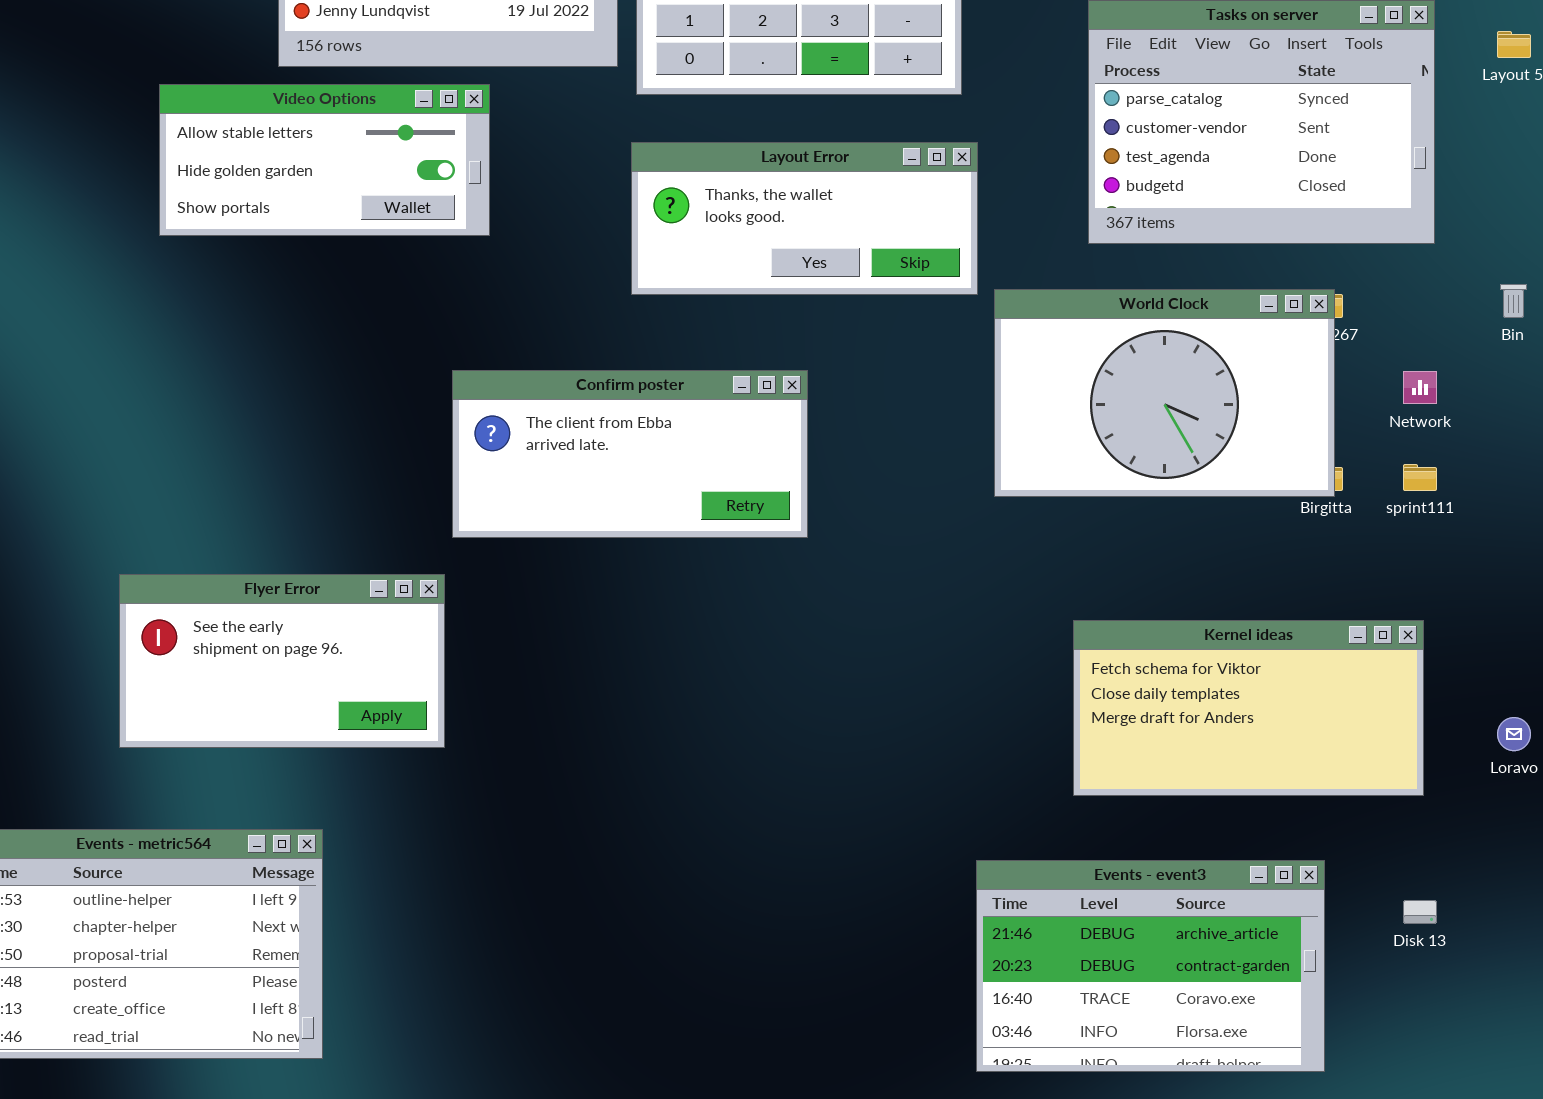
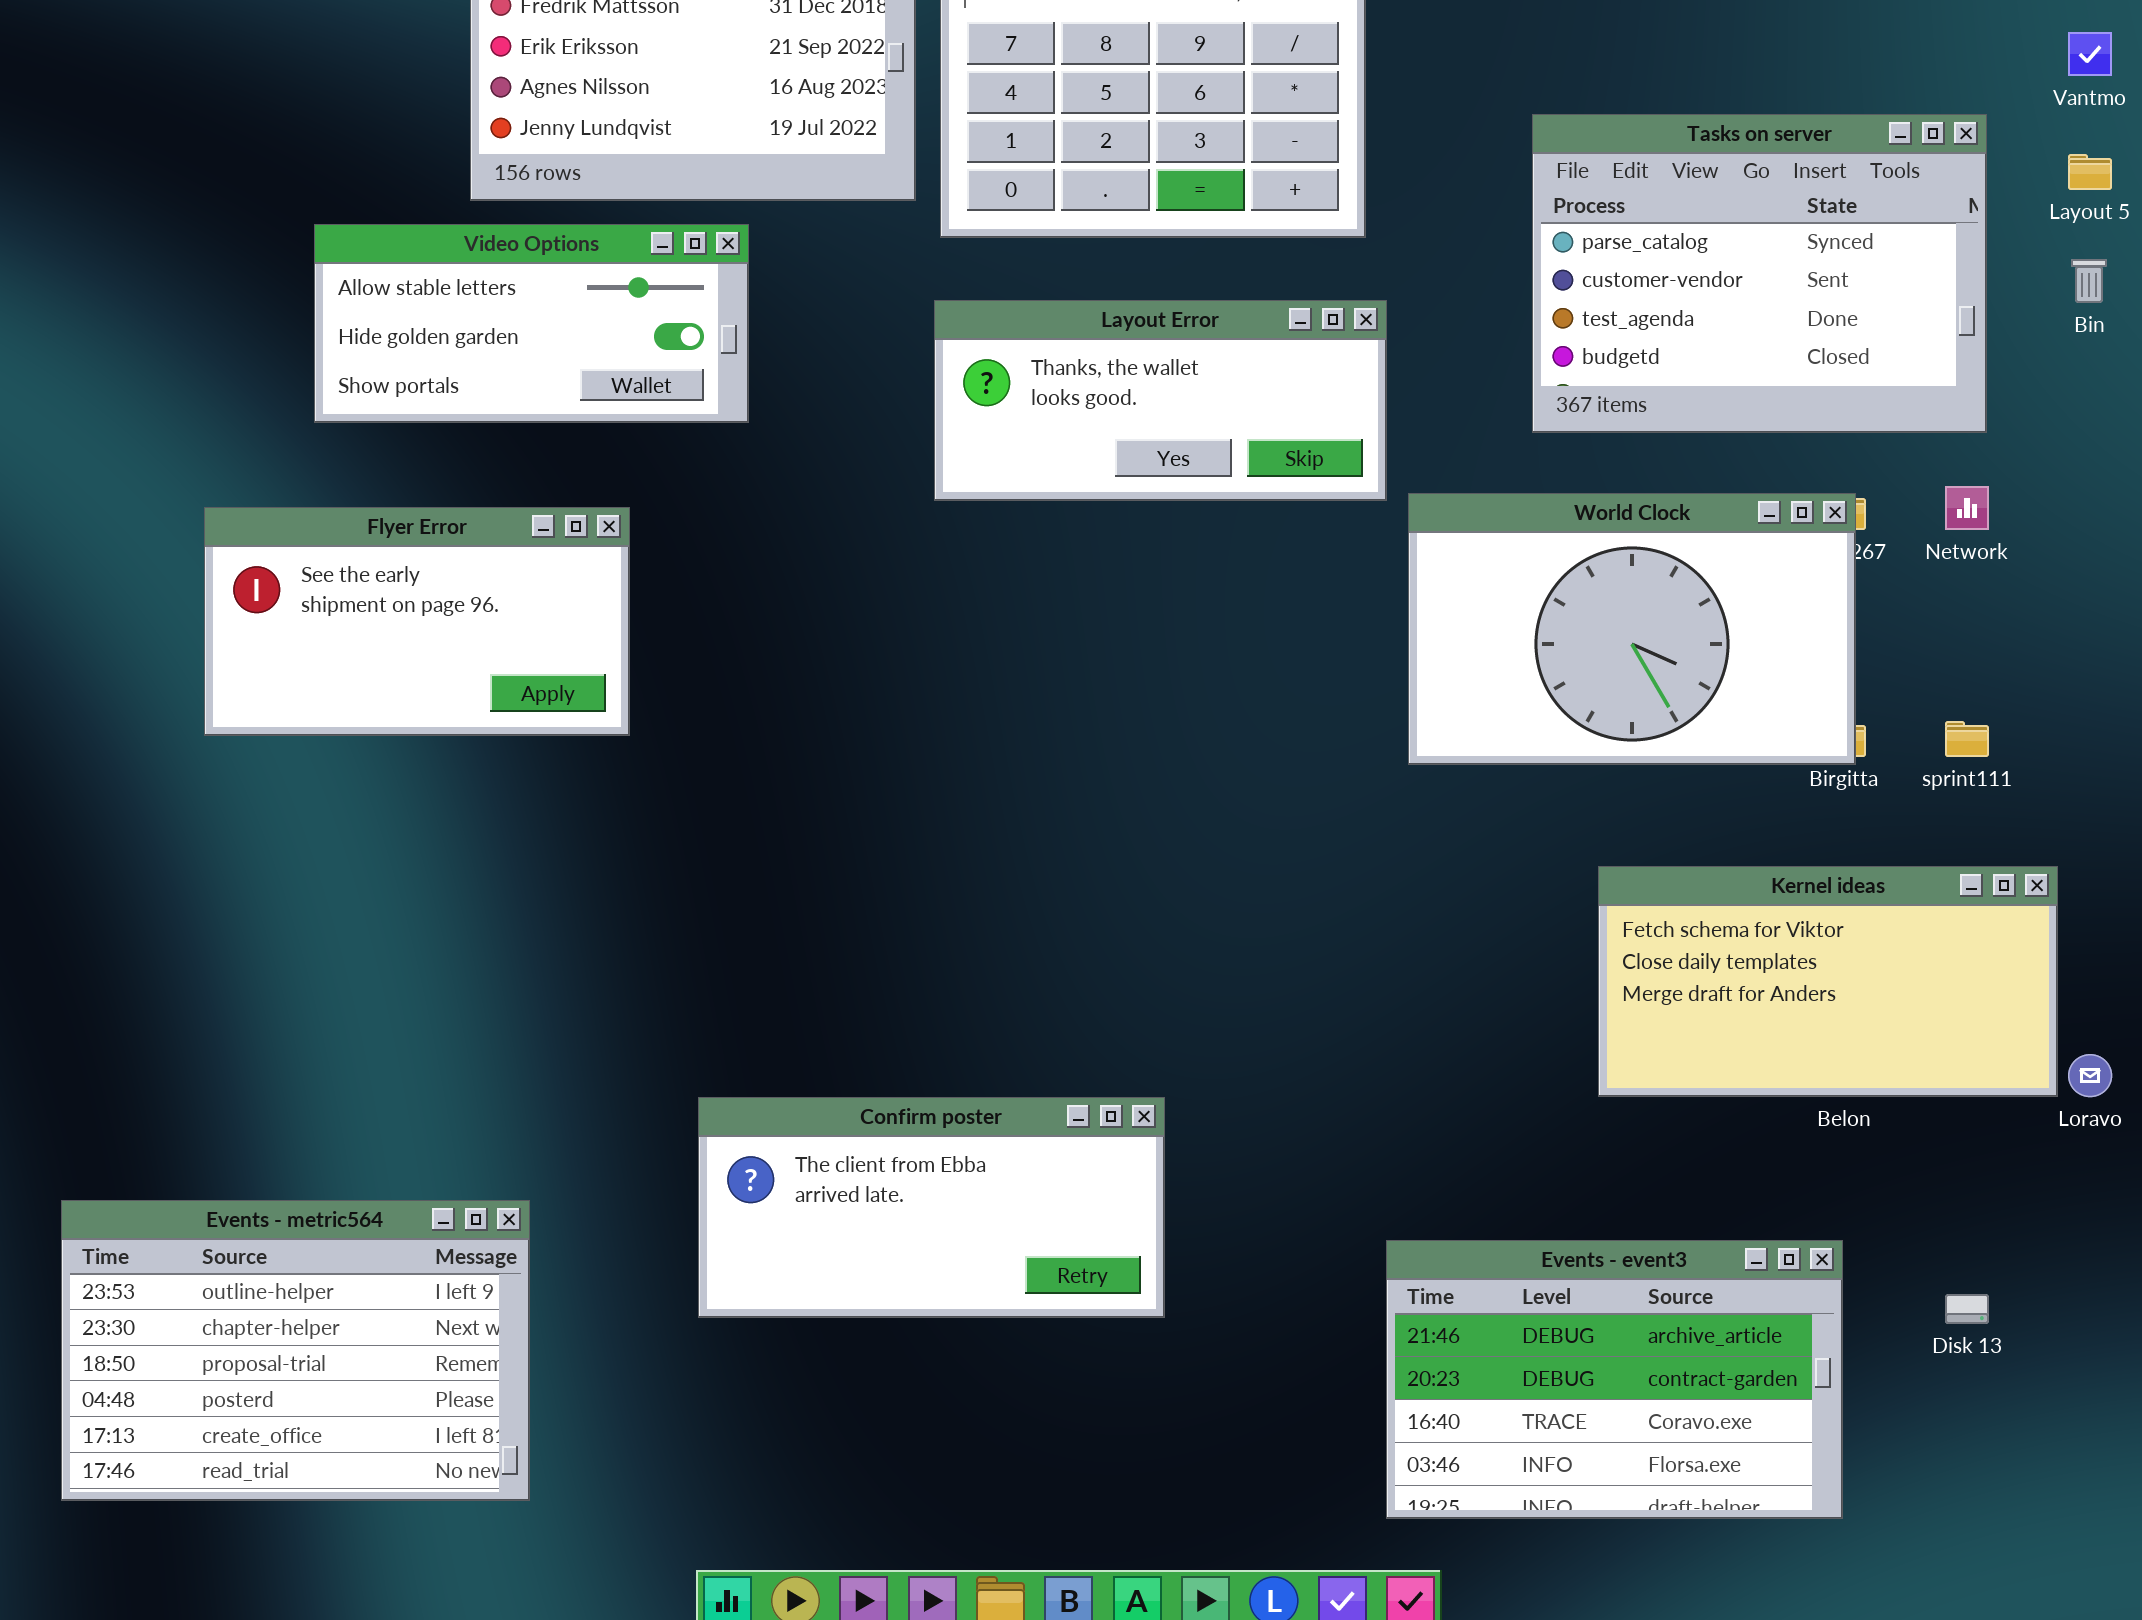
Bin: [1500,284,1527,318] -> [2071,259,2107,303], moved
Confirm poster: [452,370,808,538] -> [698,1097,1165,1318], moved
Network: [1403,371,1437,404] -> [1945,486,1989,530], moved
Flyer Error: [119,574,445,748] -> [204,507,630,736], moved
Kernel ideas: [1073,620,1424,796] -> [1598,866,2058,1097], moved

